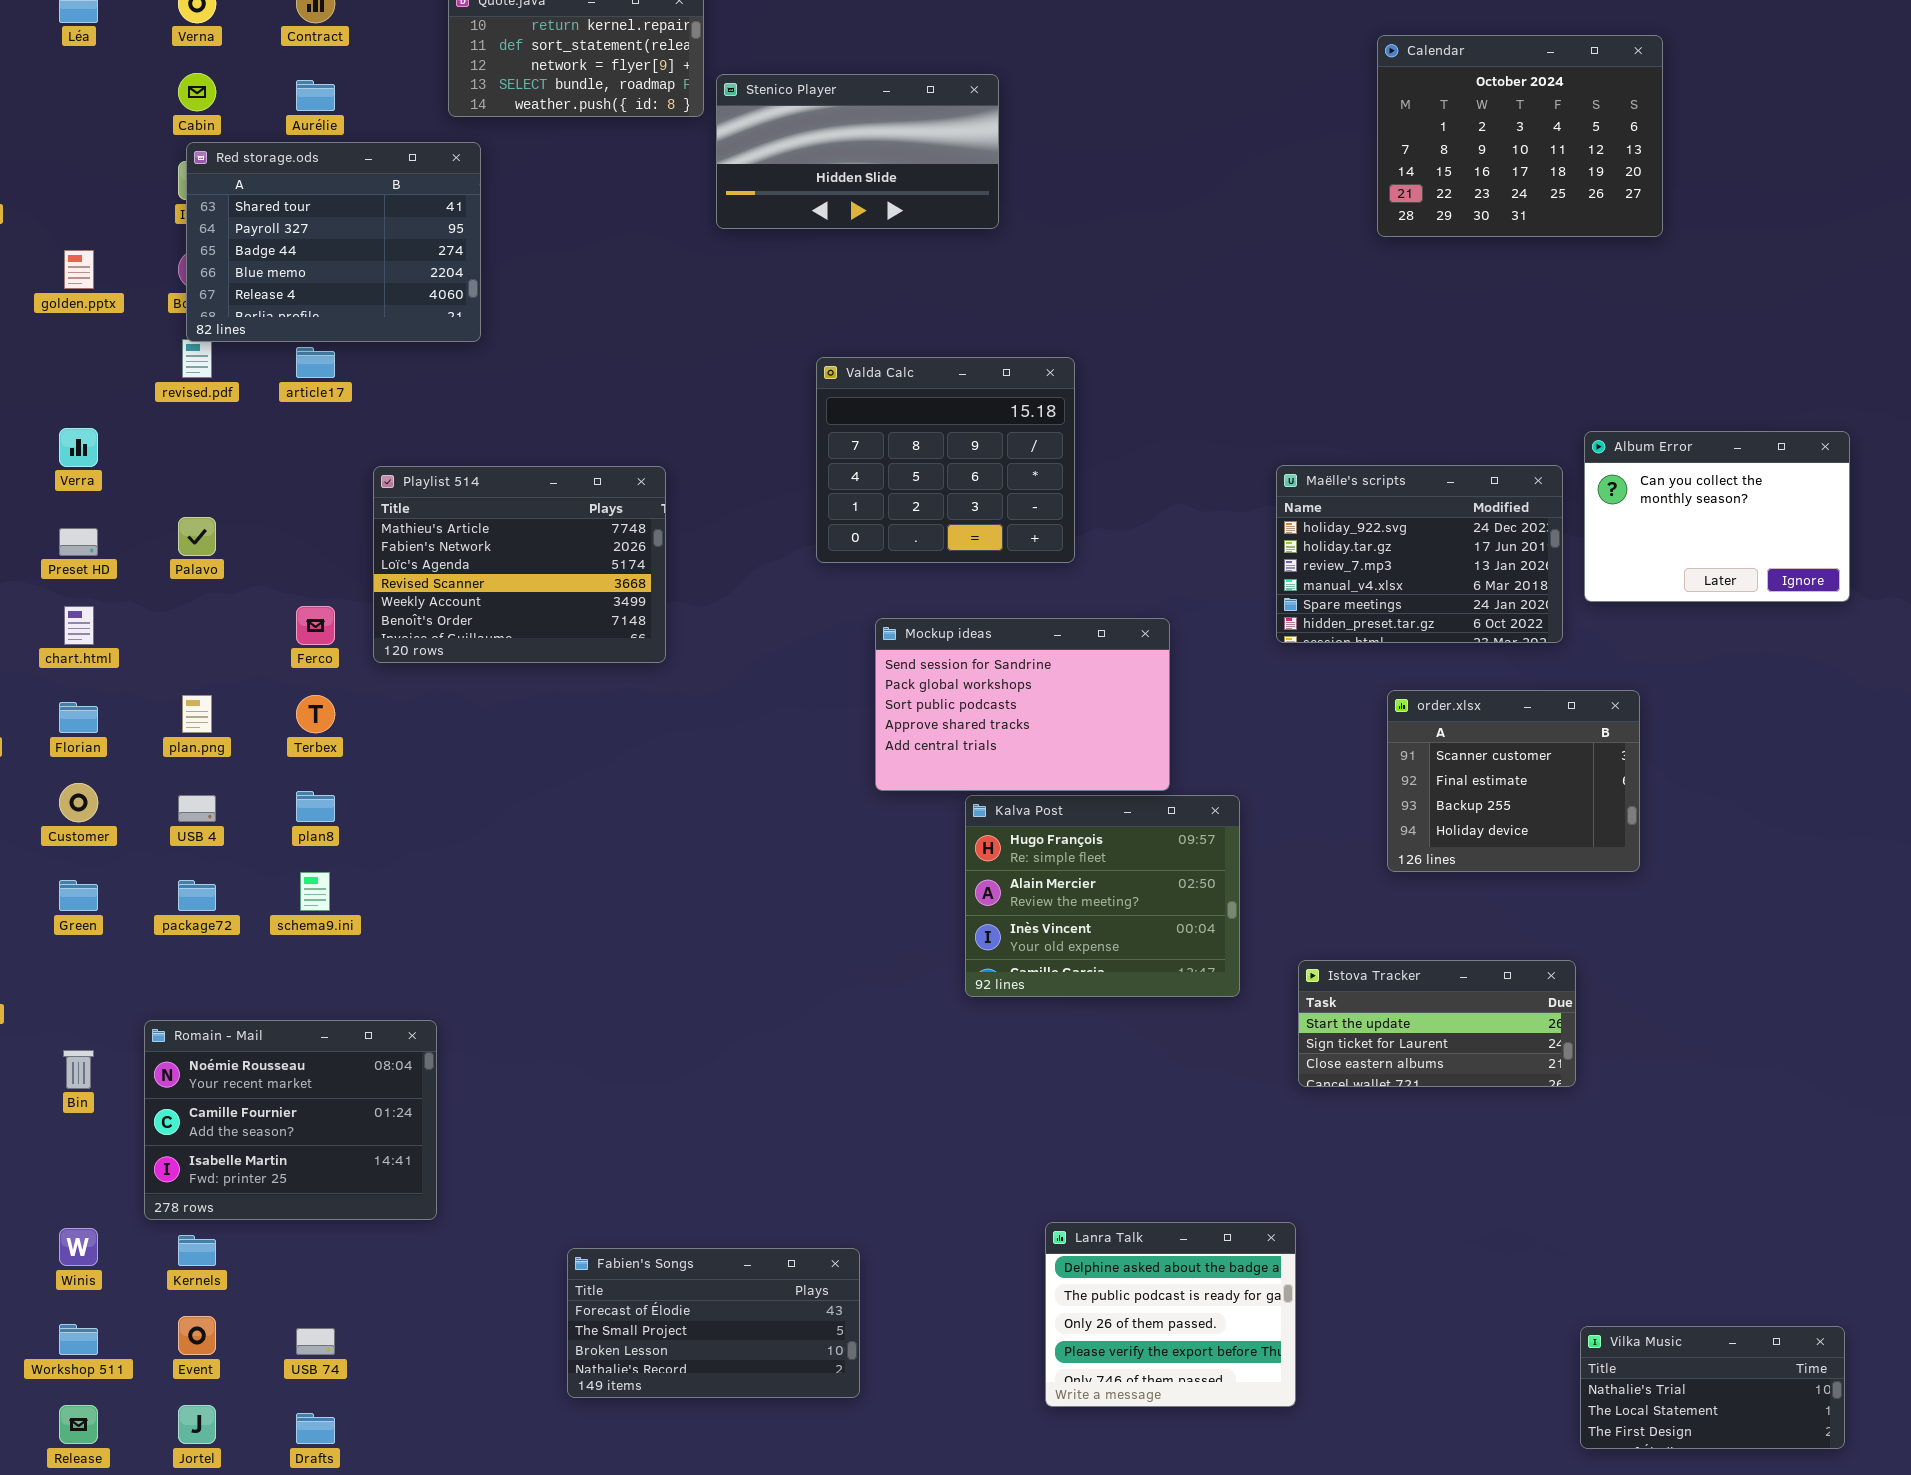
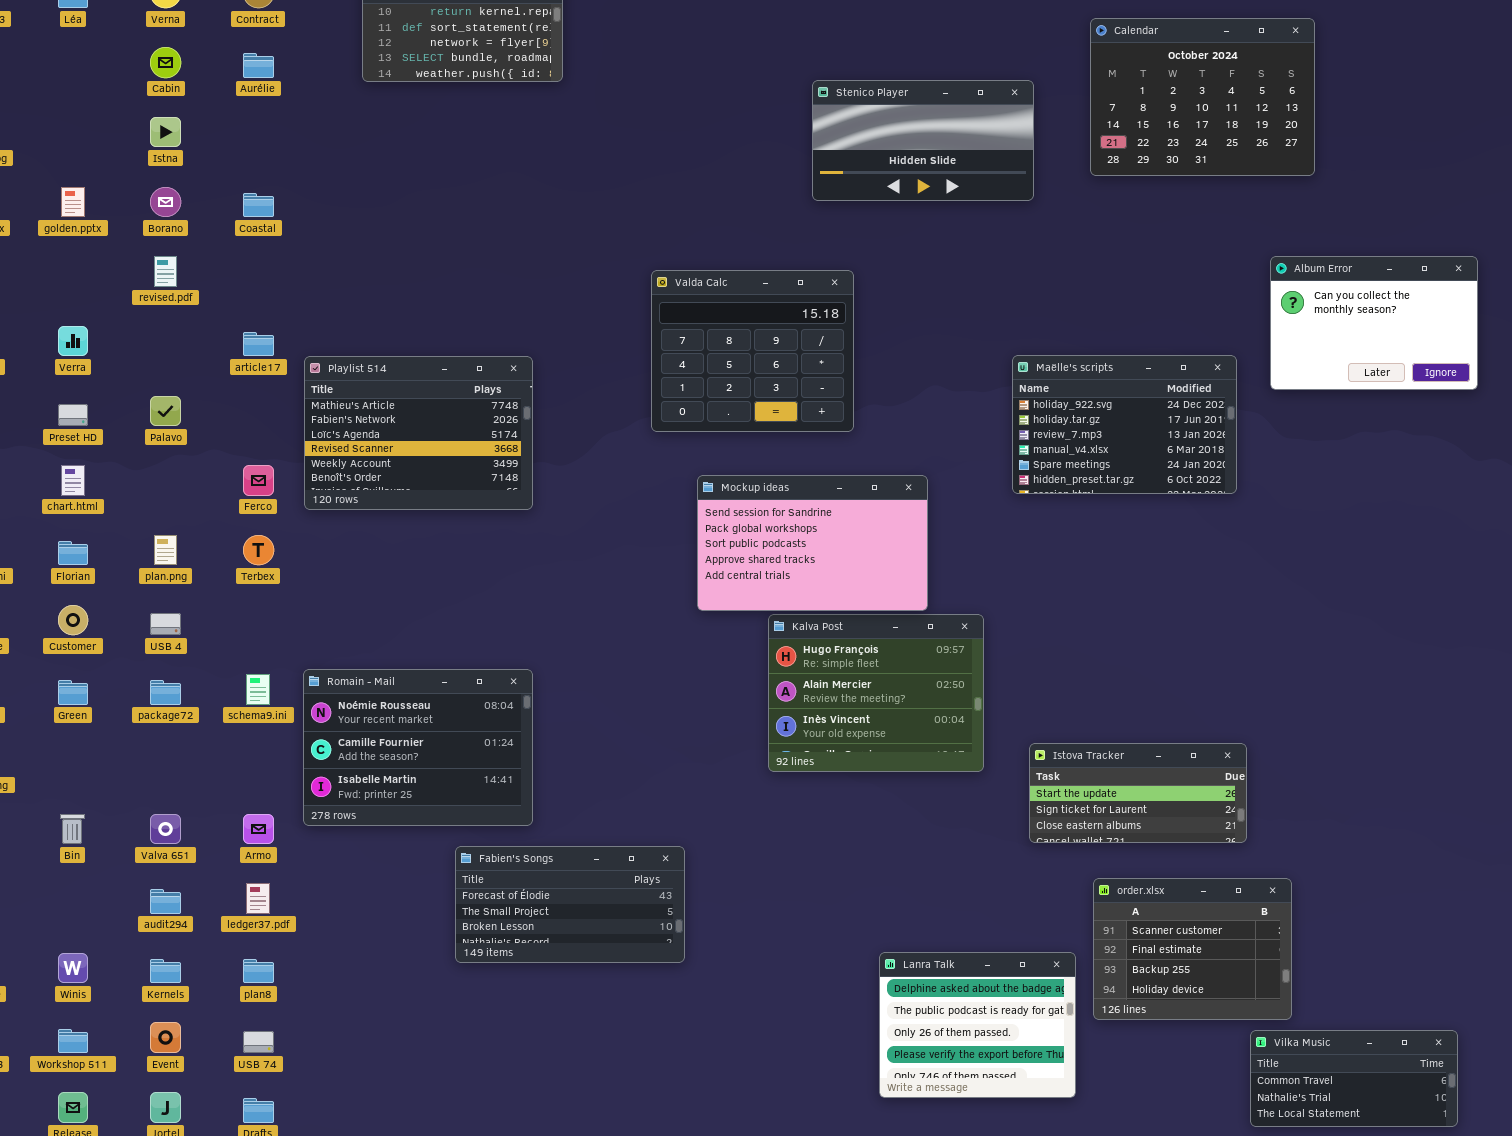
Stenico Player: [716,74,999,229] -> [812,80,1034,201], moved
Red storage.ods: [186,142,481,342] -> none, closed
article17: [296,347,335,378] -> [243,332,274,356], moved
Album Error: [1584,431,1850,602] -> [1270,256,1478,390], moved
order.xlsx: [1387,690,1640,872] -> [1093,878,1292,1020], moved
plan8: [296,791,335,822] -> [243,959,274,983], moved
Romain - Mail: [144,1020,437,1220] -> [303,669,533,826], moved
Lanra Talk: [1045,1222,1296,1407] -> [879,952,1076,1098], moved
Fabien's Songs: [567,1248,860,1398] -> [455,846,685,963], moved
Vilka Music: [1580,1326,1845,1449] -> [1250,1030,1458,1127], scrolled up 1 row

